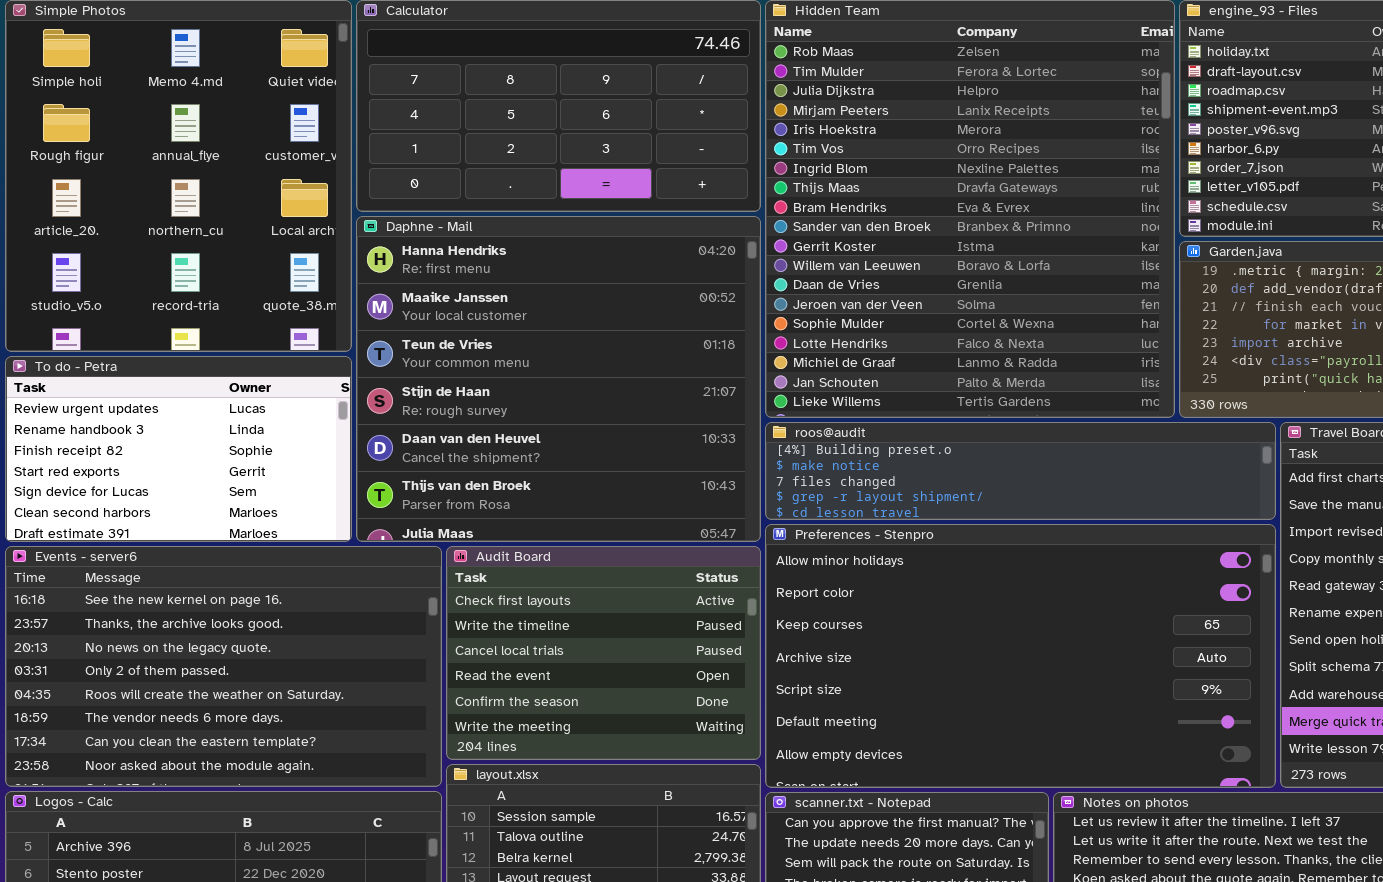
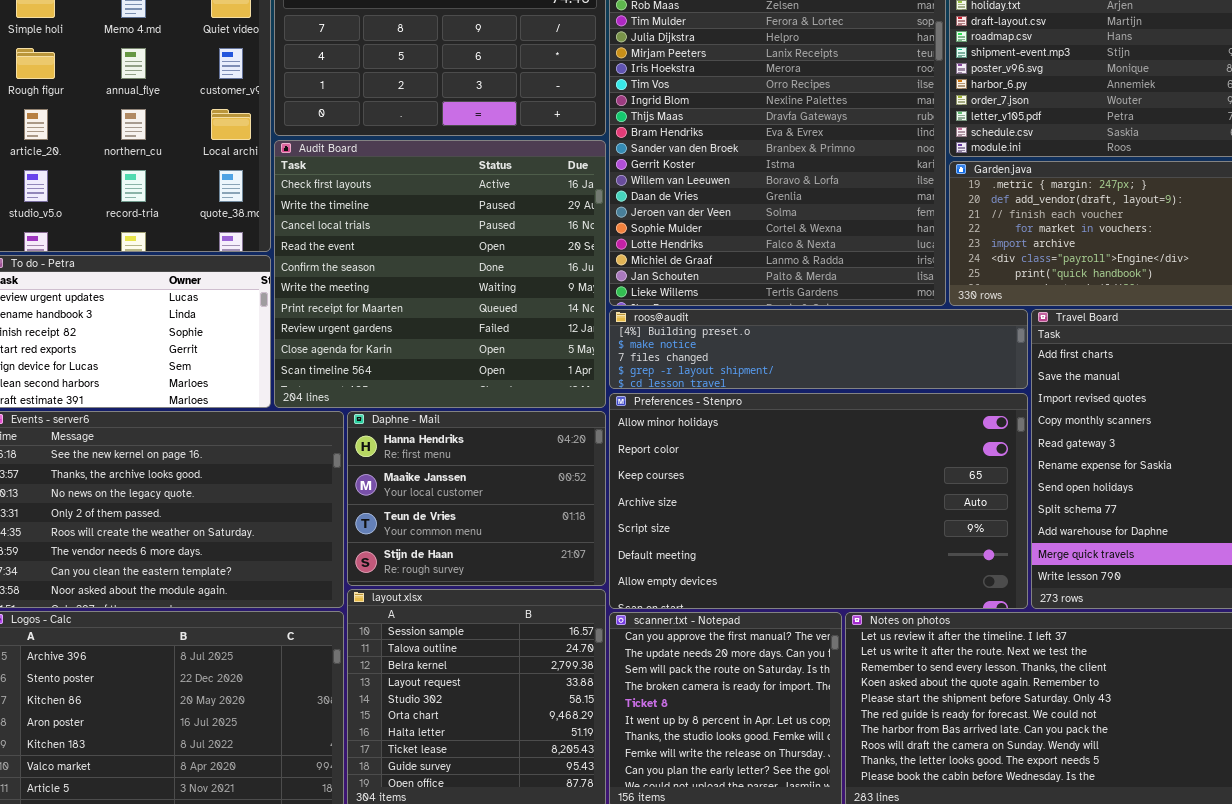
Daphne - Mail: [356,216,761,542] -> [347,411,606,586], moved, resized
Audit Board: [446,546,761,760] -> [274,140,606,408], moved, resized

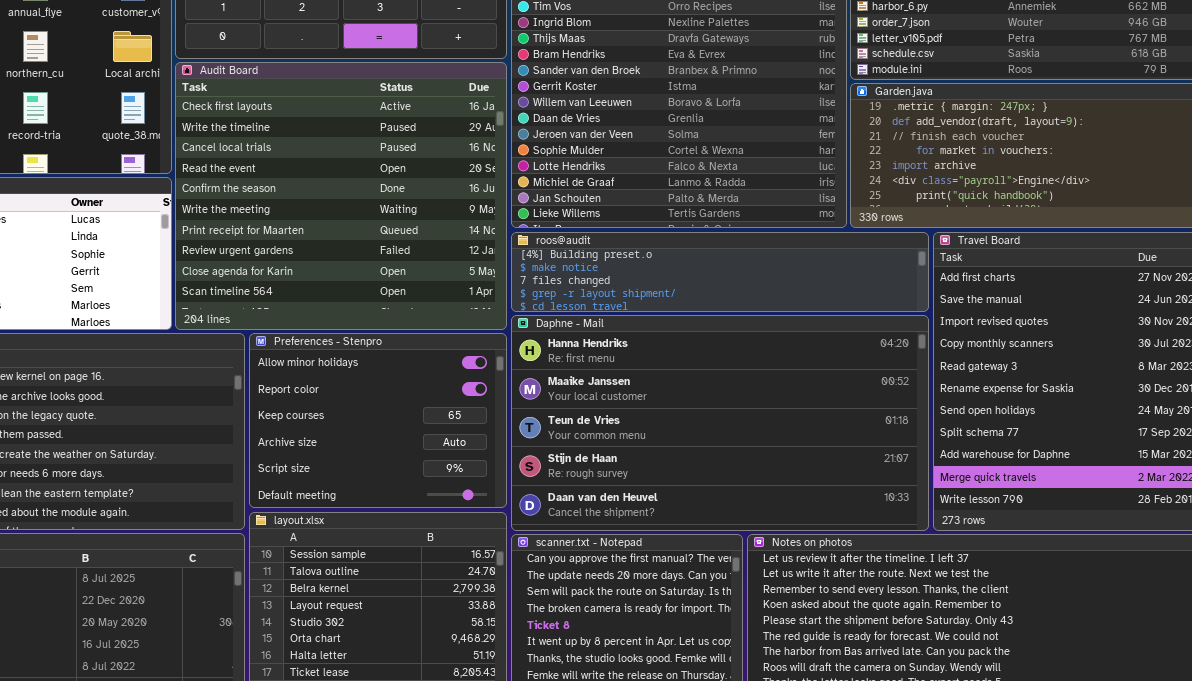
Preferences - Stenpro: [609,393,1028,609] -> [249,333,507,508], moved, resized
Daphne - Mail: [347,411,606,586] -> [511,315,929,531], moved, resized

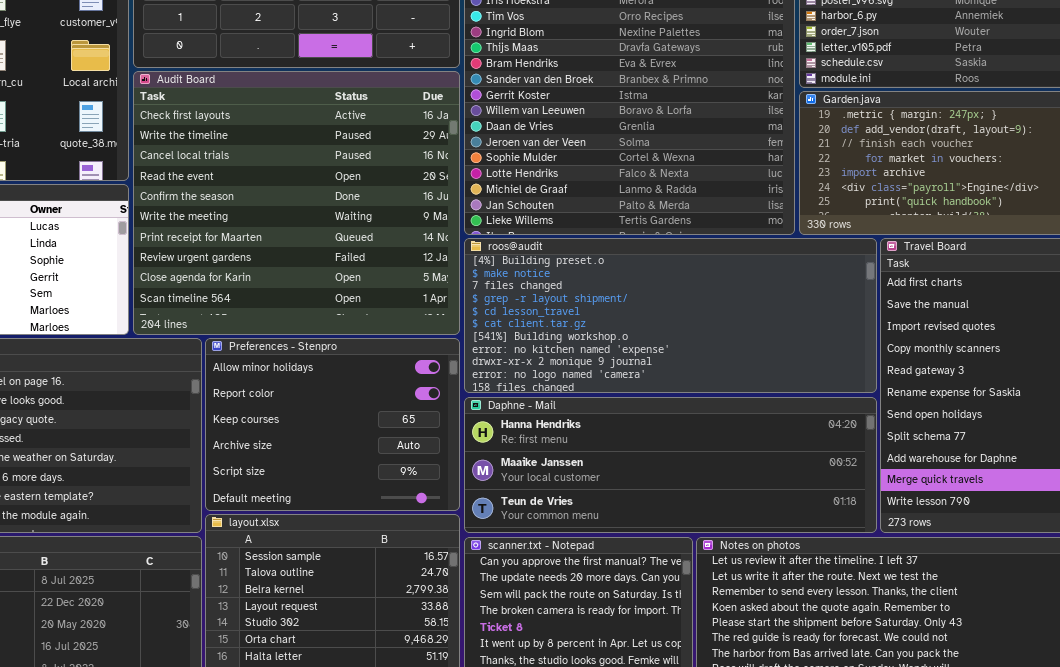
roos@audit: [511,232,929,312] -> [464,238,877,393], resized
Daphne - Mail: [511,315,929,531] -> [464,397,877,533], resized

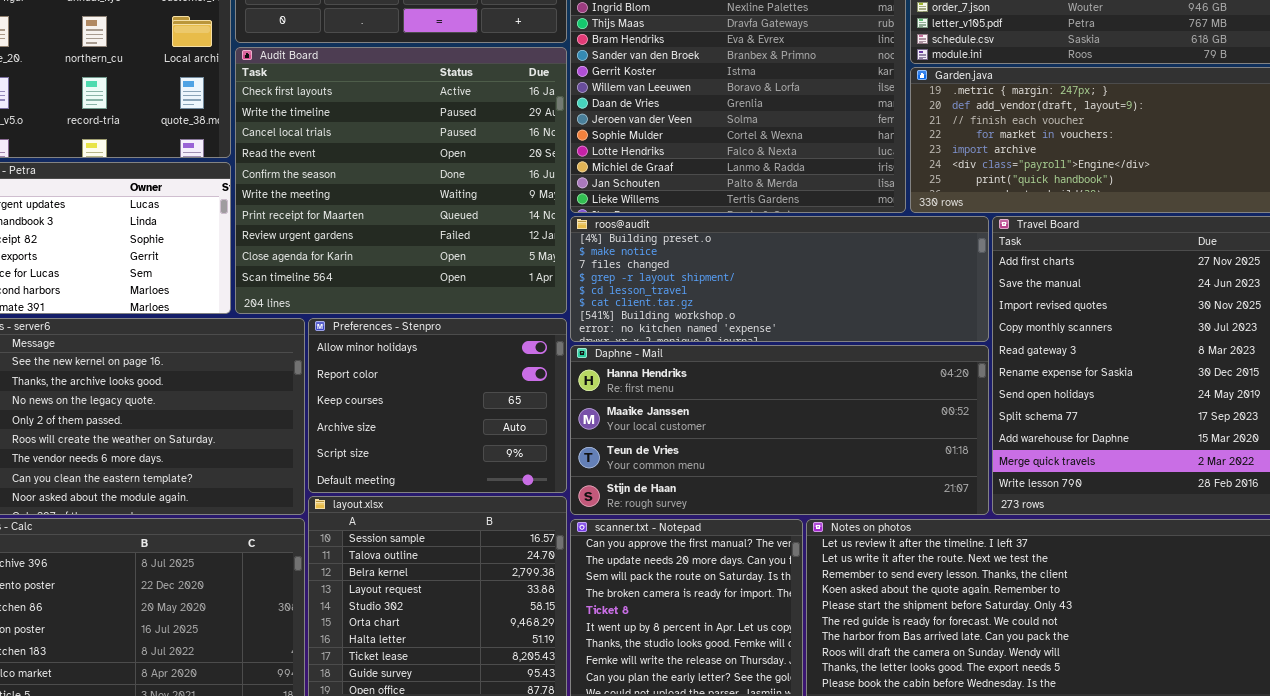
roos@audit: [464,238,877,393] -> [570,216,989,342], resized
Daphne - Mail: [464,397,877,533] -> [570,345,989,515], resized

